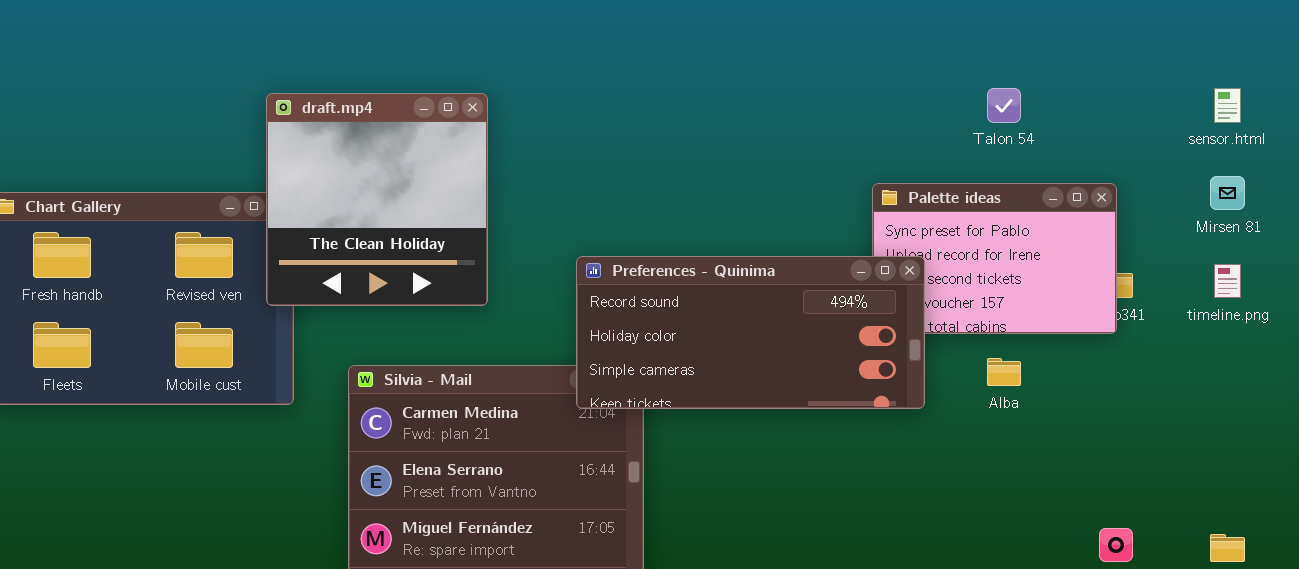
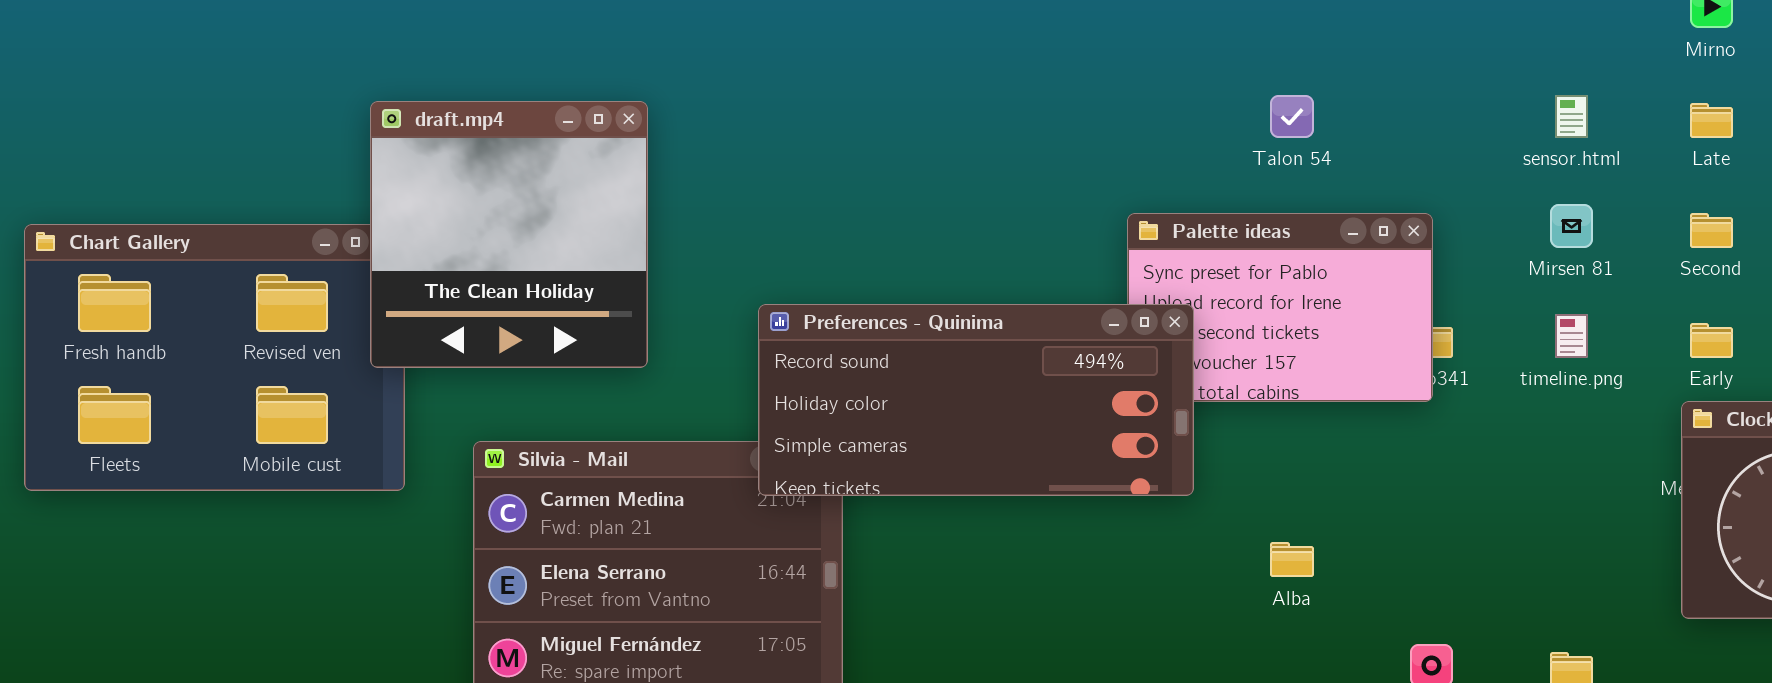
Alba: [987,358,1021,386] -> [1270,542,1314,577], moved

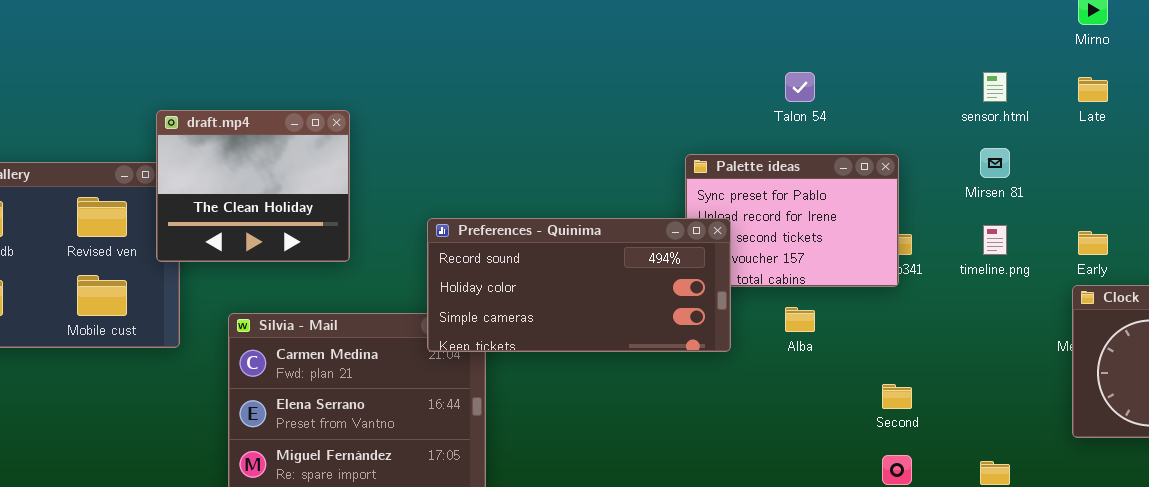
draft.mp4: [370,101,648,368] -> [156,110,350,262], resized
Second: [1690,213,1733,248] -> [882,384,912,409], moved
Alba: [1270,542,1314,577] -> [785,307,815,332], moved

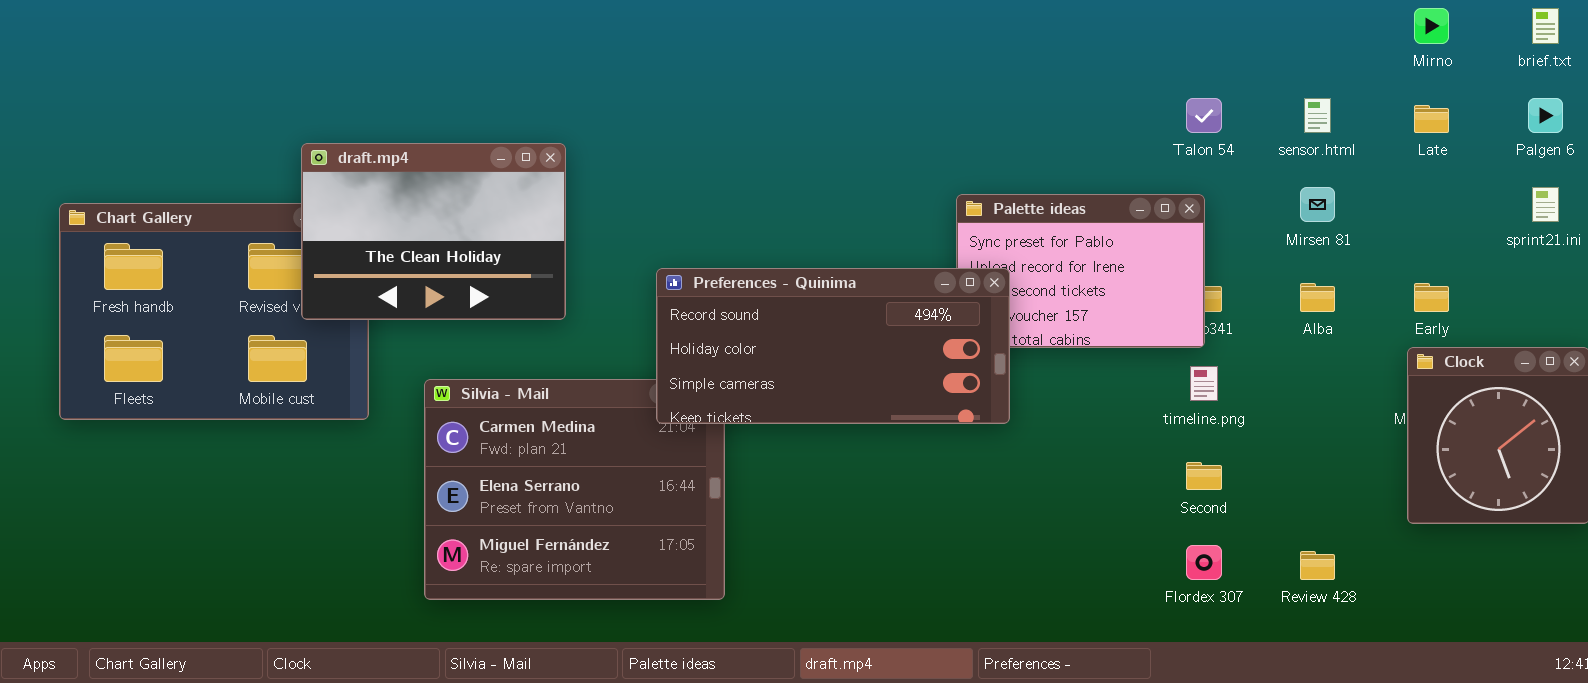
Talon 54: [785,72,815,102] -> [1186,98,1222,133], moved
draft.mp4: [156,110,350,262] -> [301,143,566,320], resized
timeline.png: [983,225,1007,255] -> [1190,366,1218,401], moved
Alba: [785,307,815,332] -> [1300,283,1335,312], moved

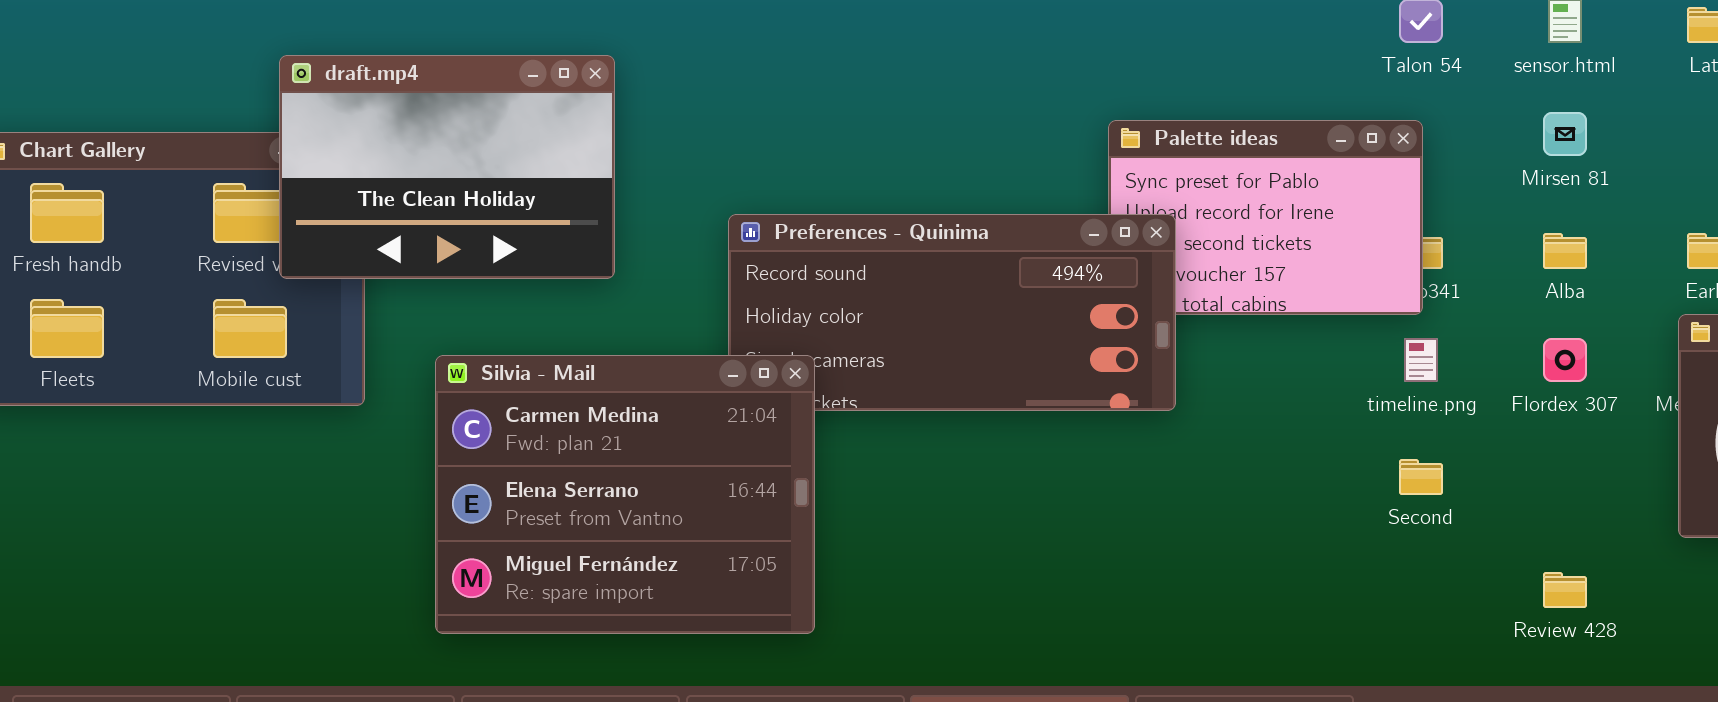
Silvia - Mail: [424,379,725,600] -> [435,355,815,634], raised
Flordex 307: [1186,545,1222,580] -> [1543,338,1587,382], moved

